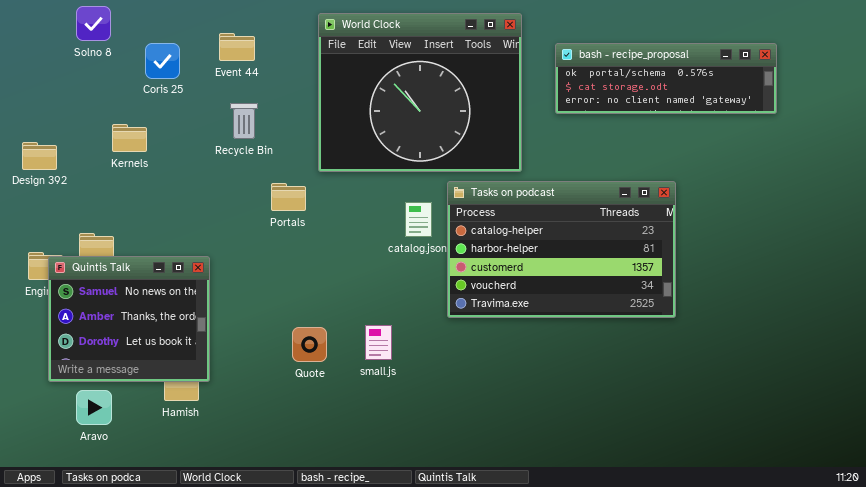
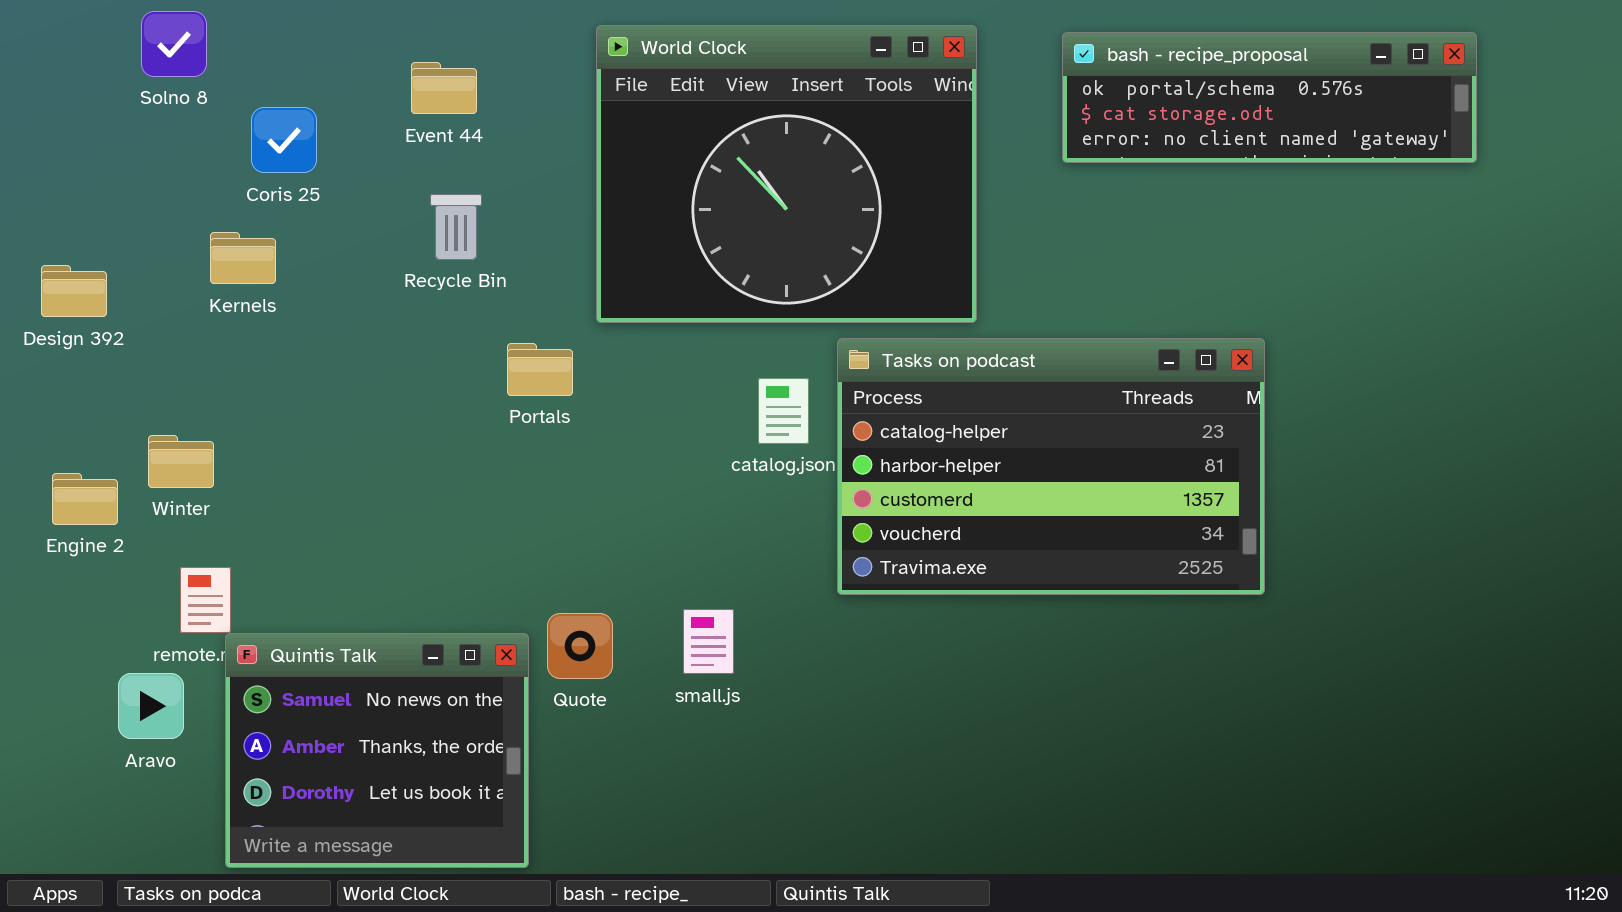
Coris 25: [145,43,180,79] -> [251,107,317,173], moved
bash - recipe_proposal: [555,43,777,114] -> [1062,32,1477,163], moved
Quintis Talk: [48,256,210,382] -> [225,633,529,868], moved
Aravo: [76,390,112,425] -> [118,673,184,739], moved

